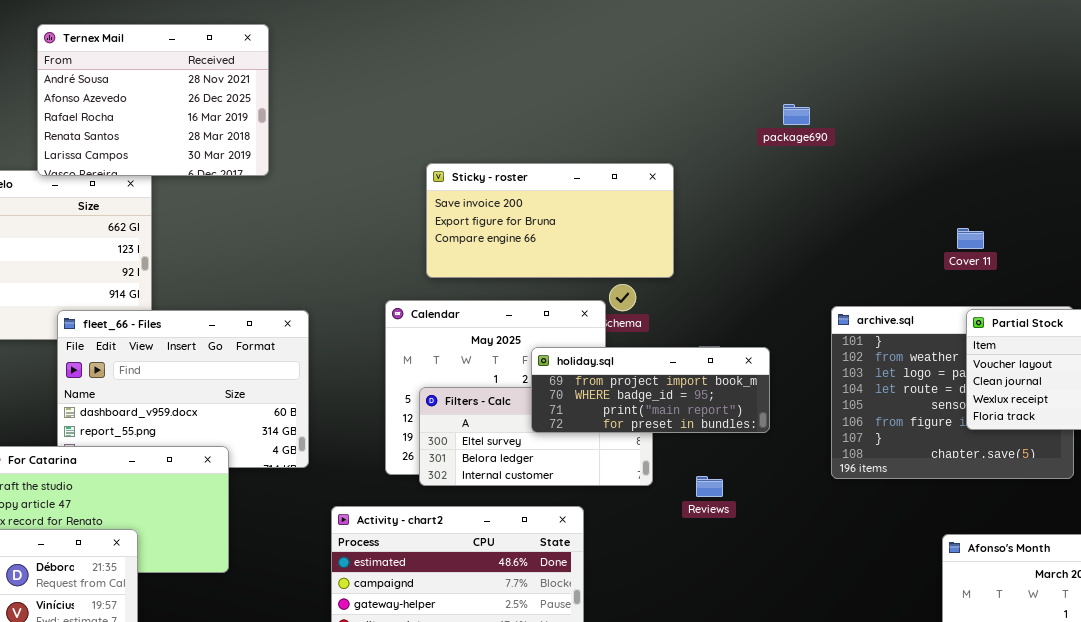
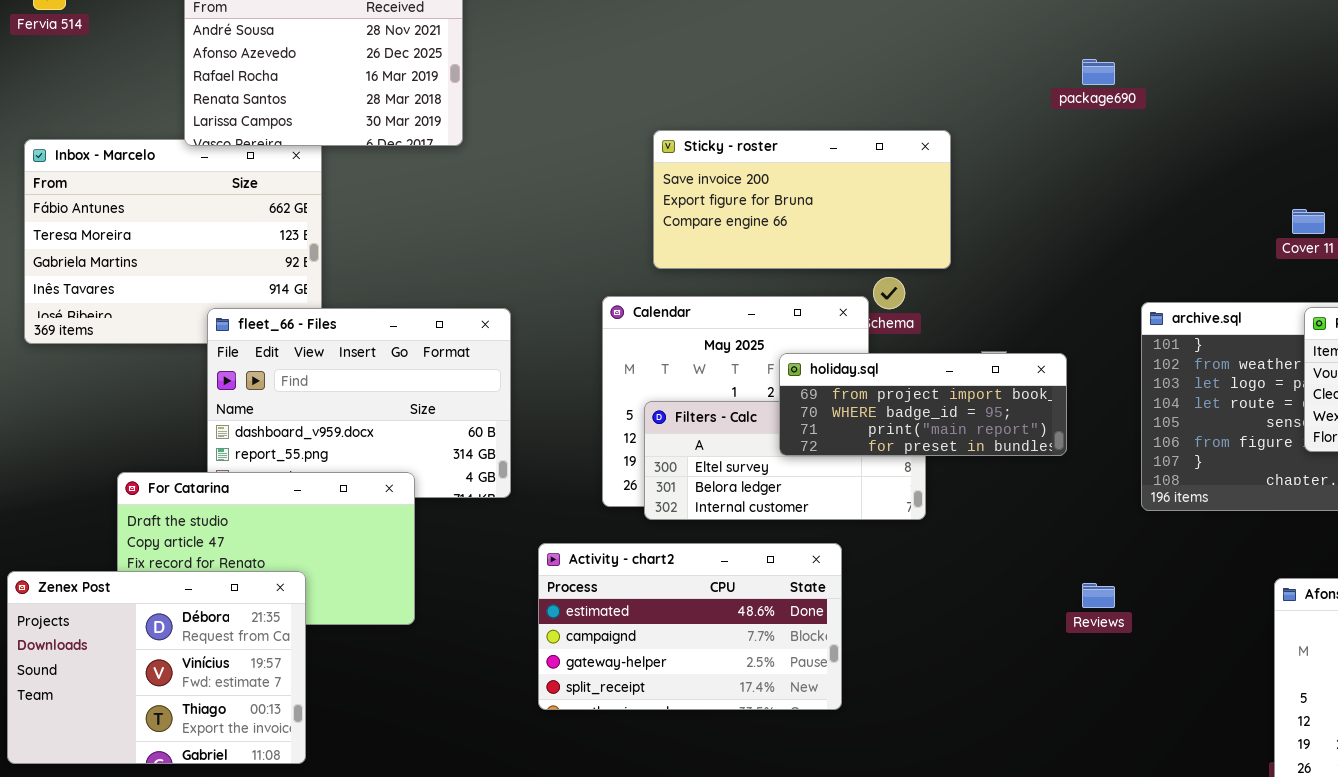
Reviews: [696,476,723,497] -> [1082,583,1115,608], moved

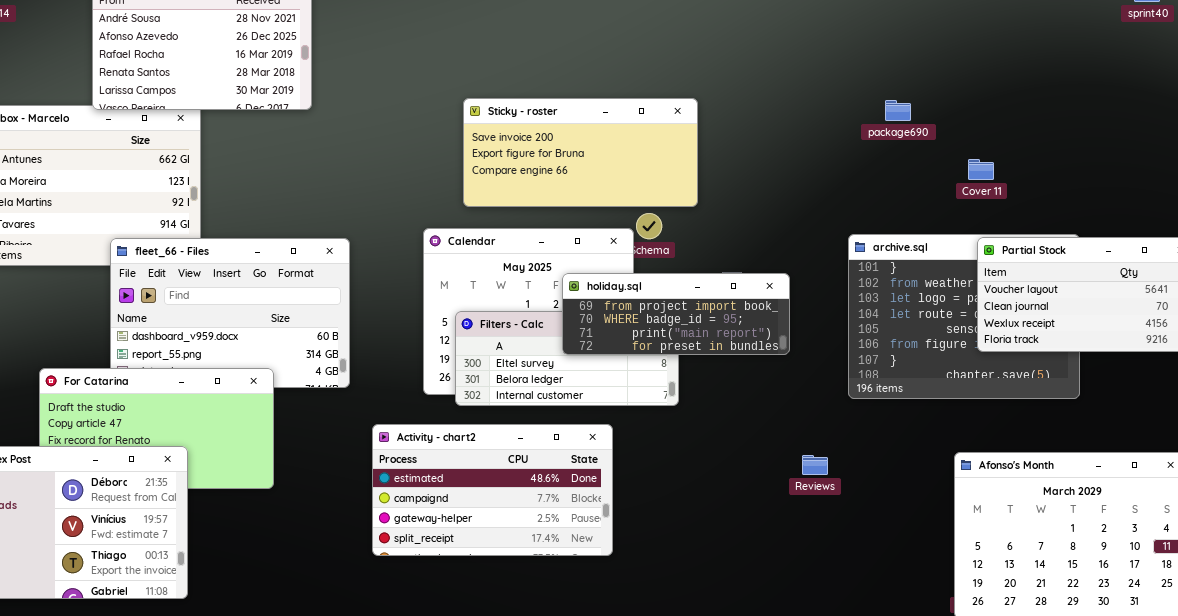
package690: [1082,59,1115,85] -> [885,100,911,121], moved

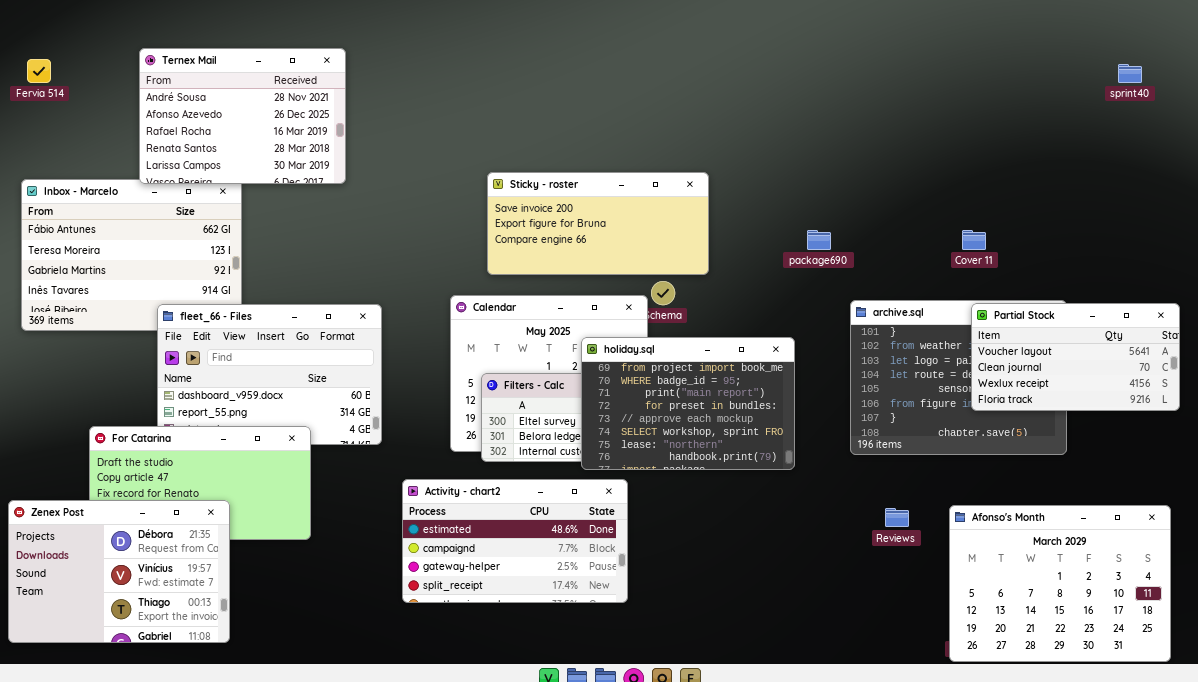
package690: [885,100,911,121] -> [807,230,831,250], moved
holiday.sql: [562,273,790,355] -> [581,337,795,470], resized
Reviews: [802,455,828,475] -> [885,508,909,527], moved

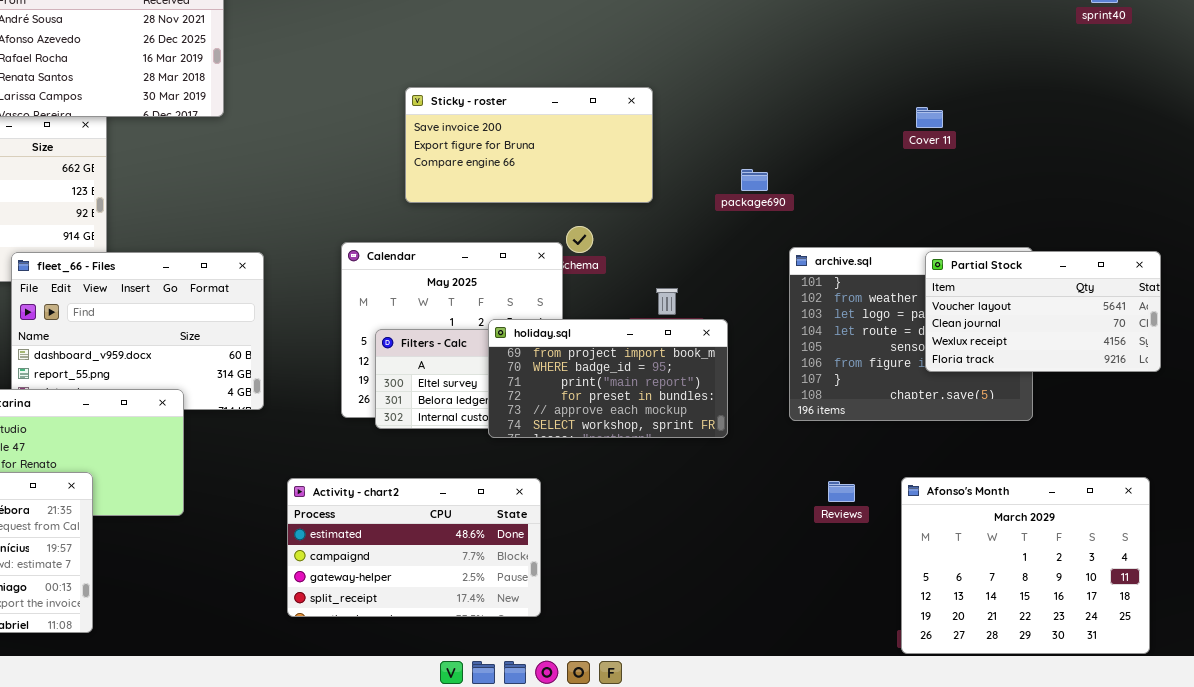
Sticky - roster: [487,172,709,275] -> [405,87,653,203], moved
Cover 11: [962,230,986,250] -> [916,107,943,128], moved
holiday.sql: [581,337,795,470] -> [488,319,728,438], resized
Activity - chart2: [402,479,628,603] -> [287,478,541,617], moved

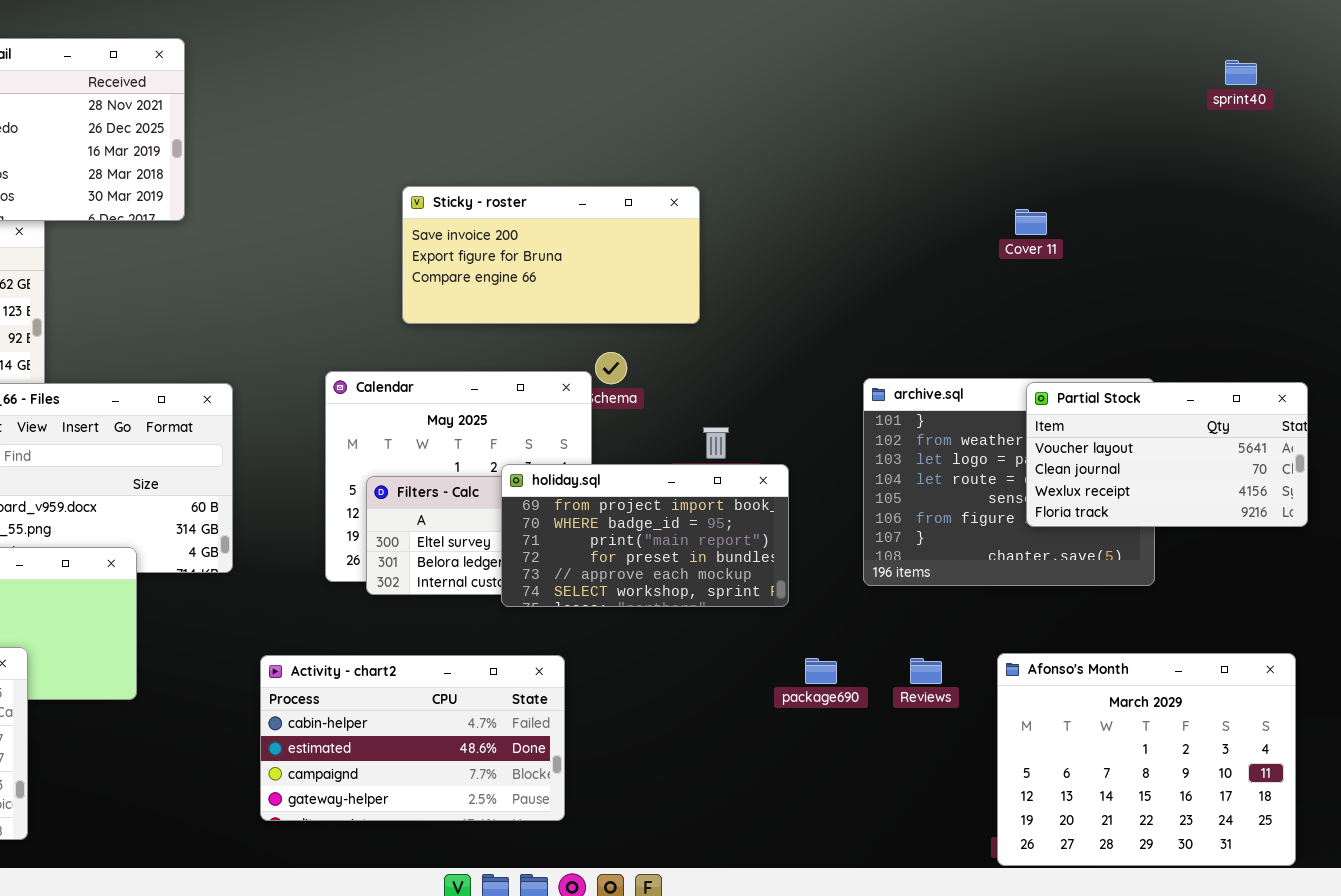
package690: [741,169,768,191] -> [805,658,837,684], moved
Activity - chart2: [287,478,541,617] -> [260,655,565,821], scrolled up 1 row

